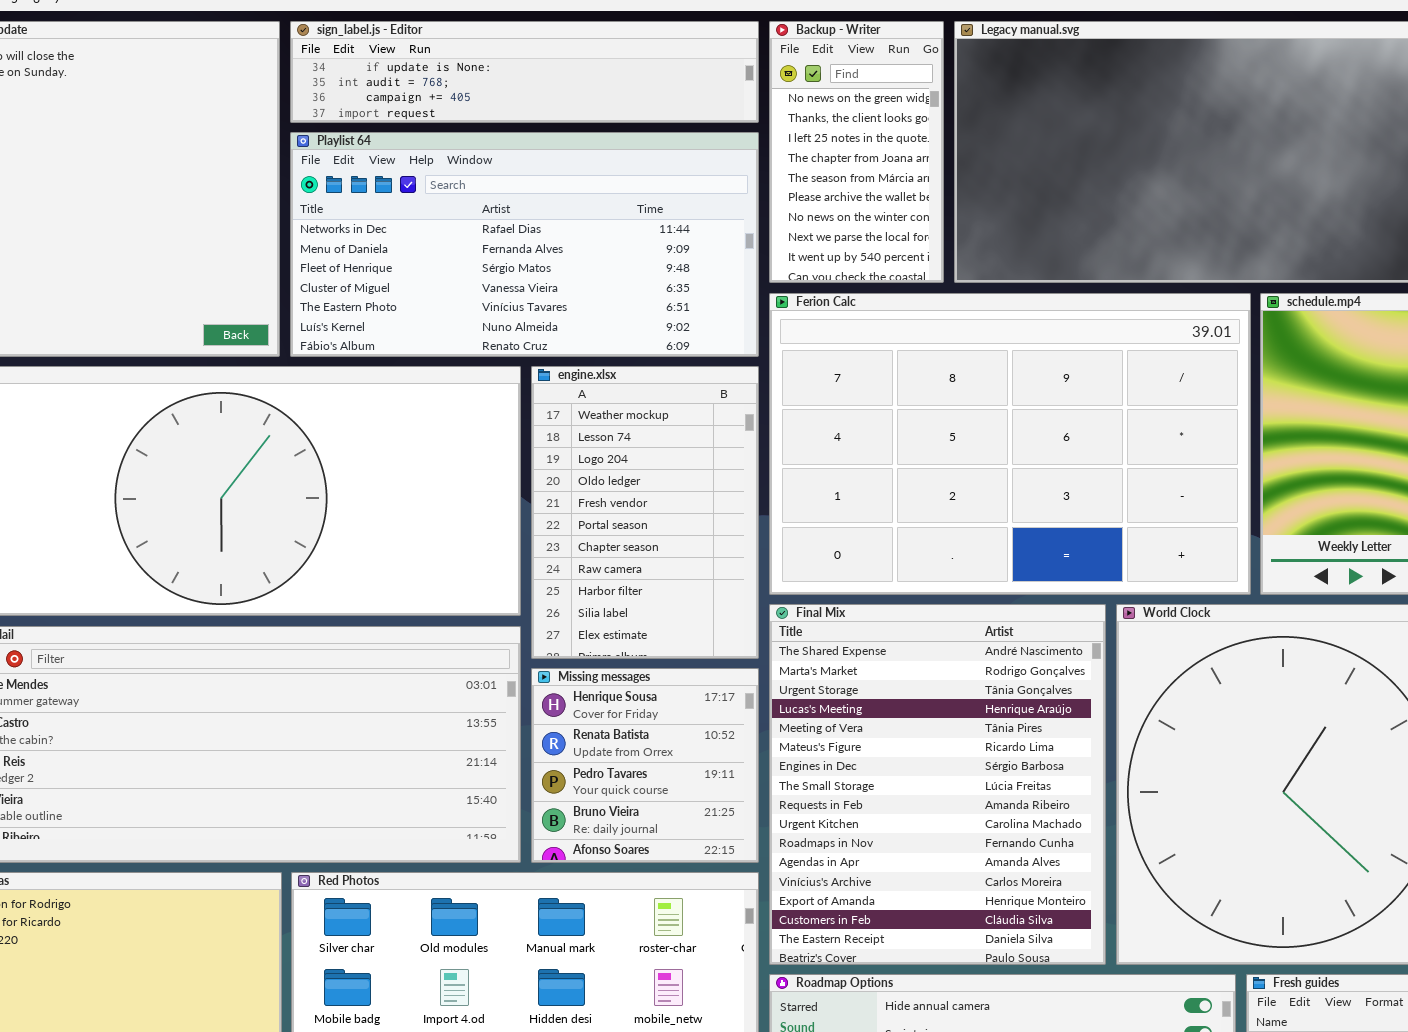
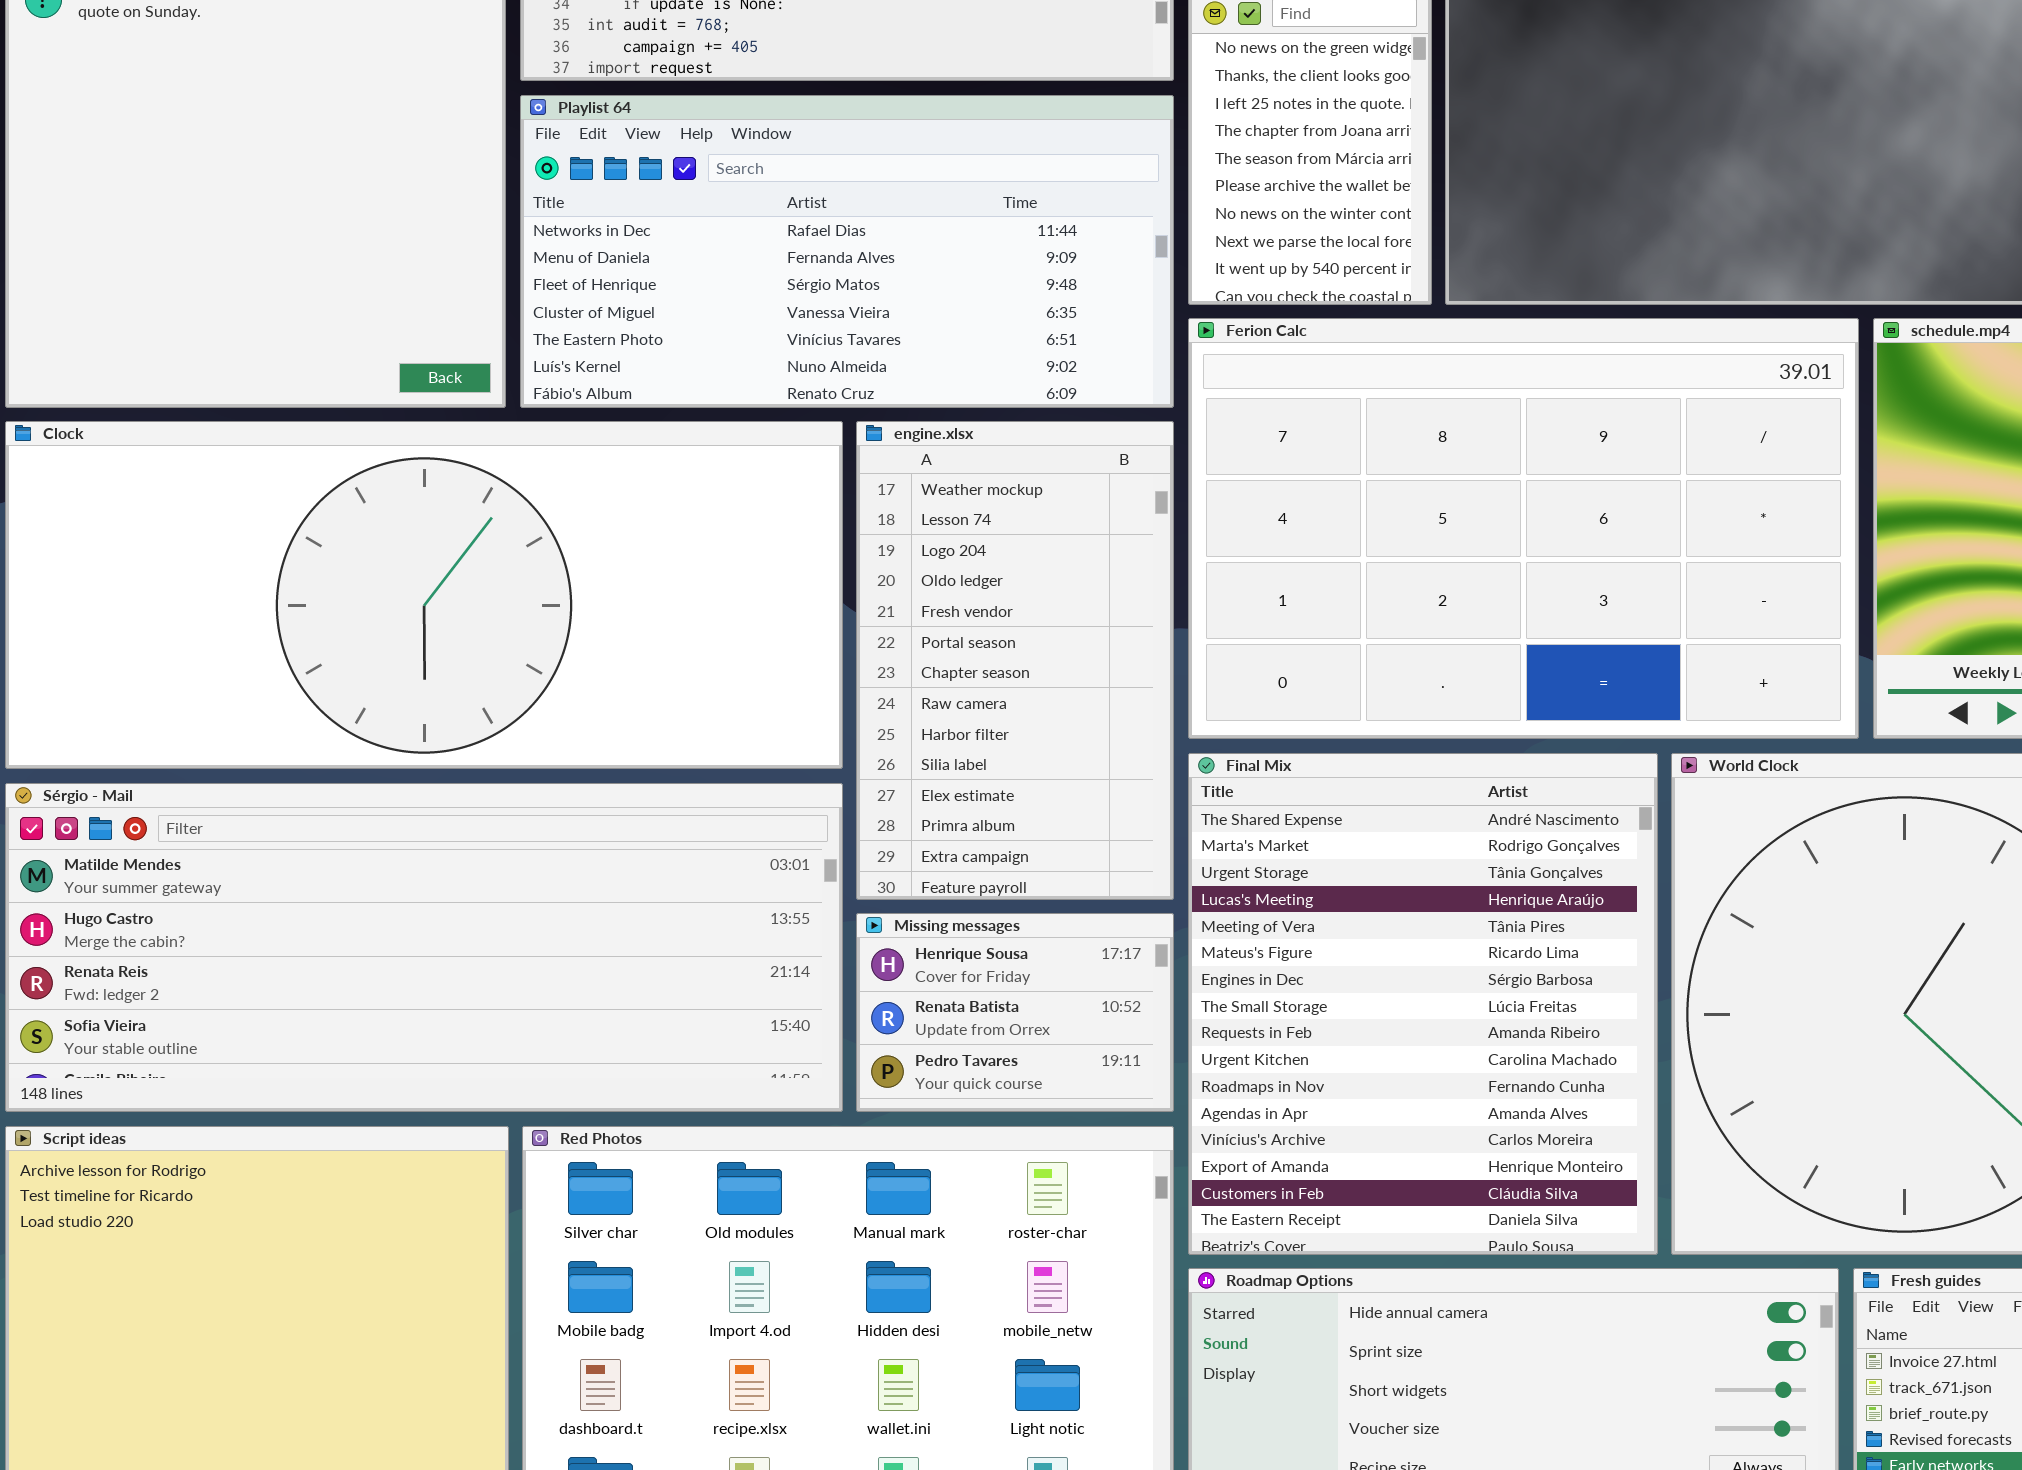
engine.xlsx: [531,366,759,659] -> [856,421,1174,900], resized
Missing messages: [531,668,759,863] -> [856,913,1174,1112], resized

